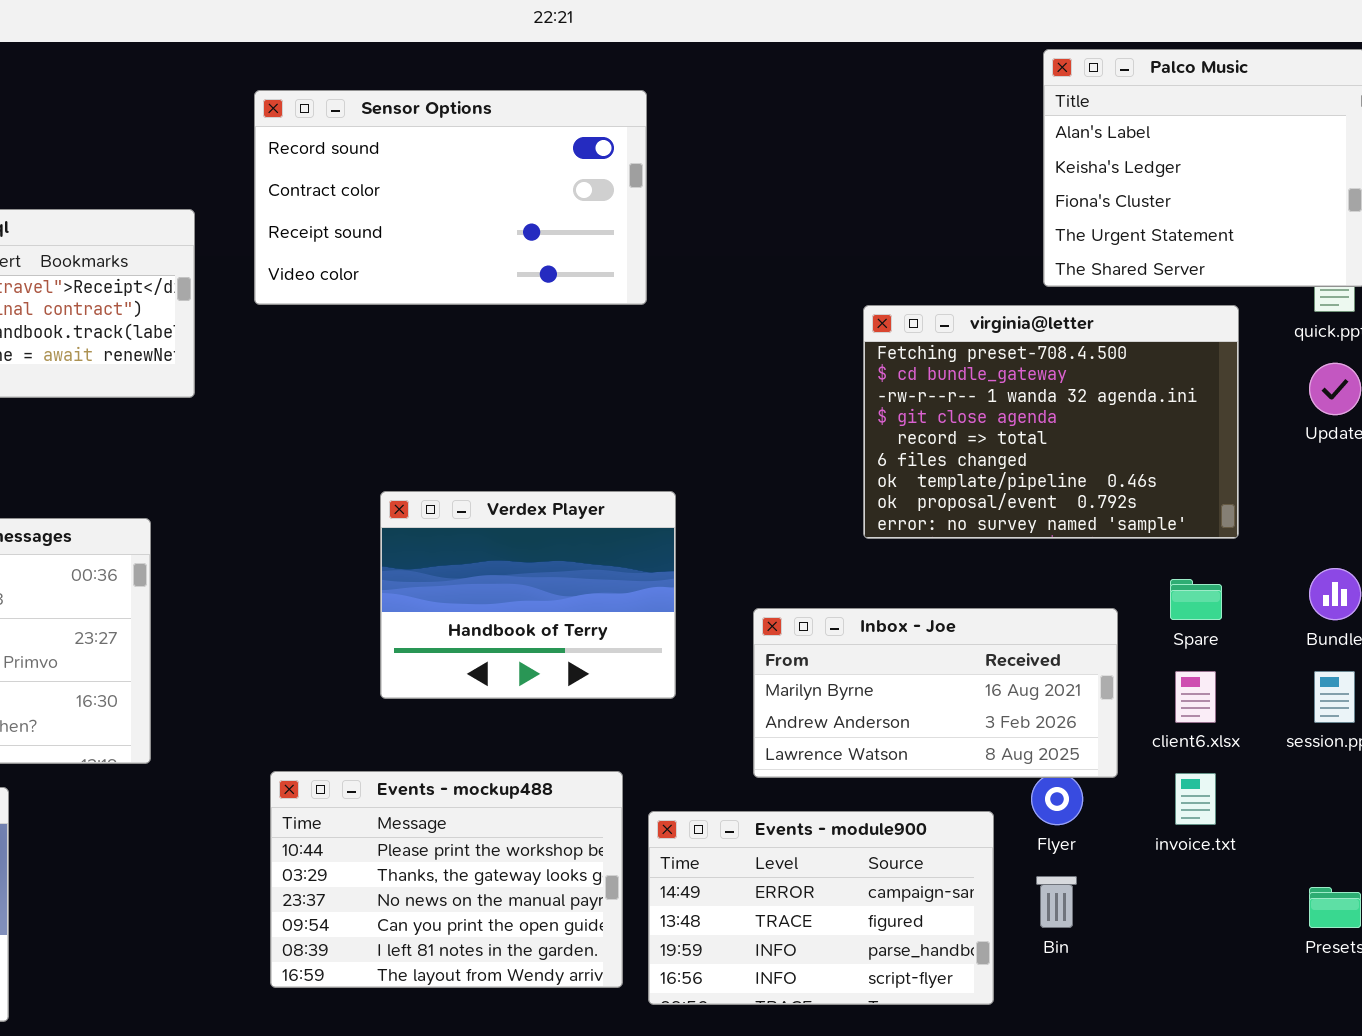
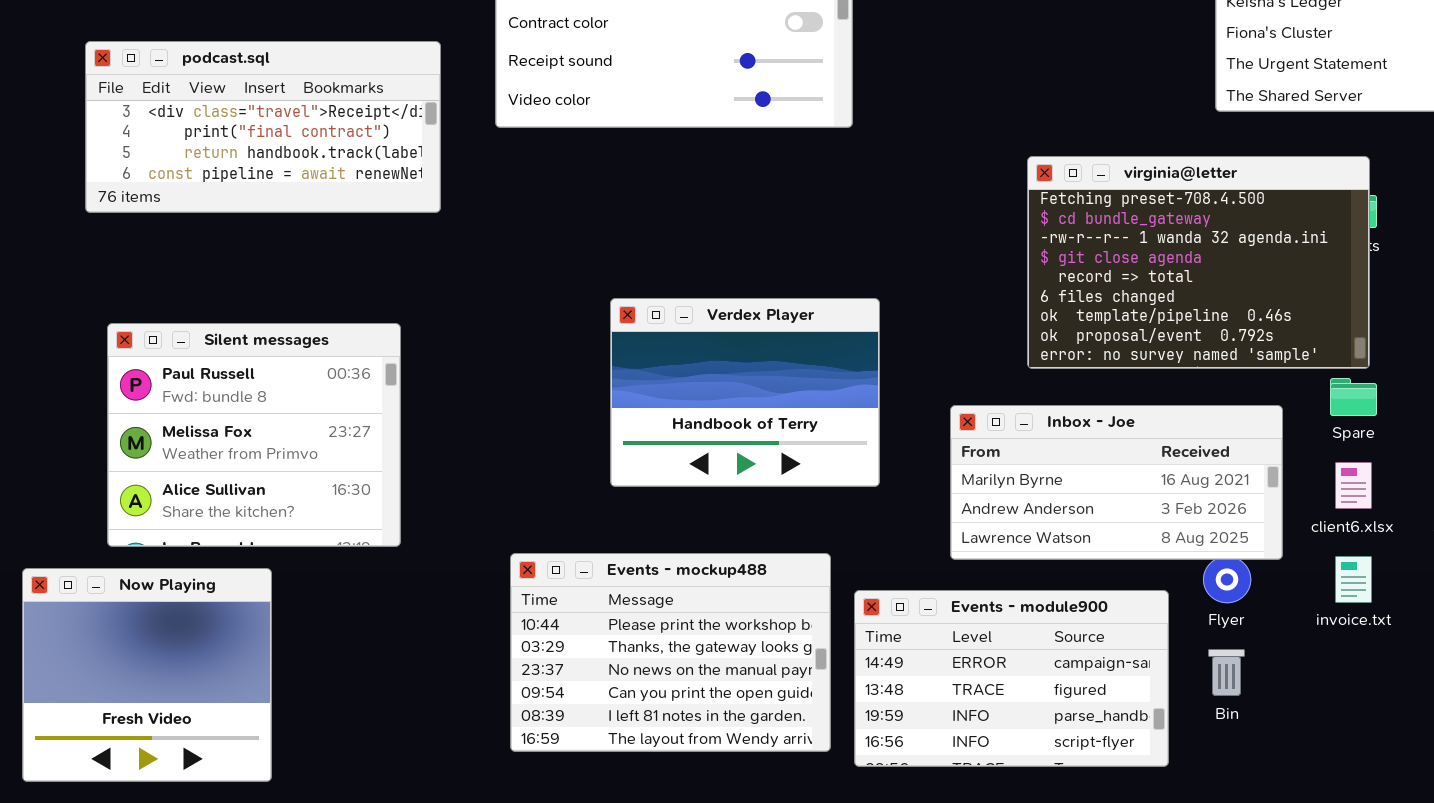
virginia@letter: [863,305,1239,539] -> [1027,156,1370,369], moved

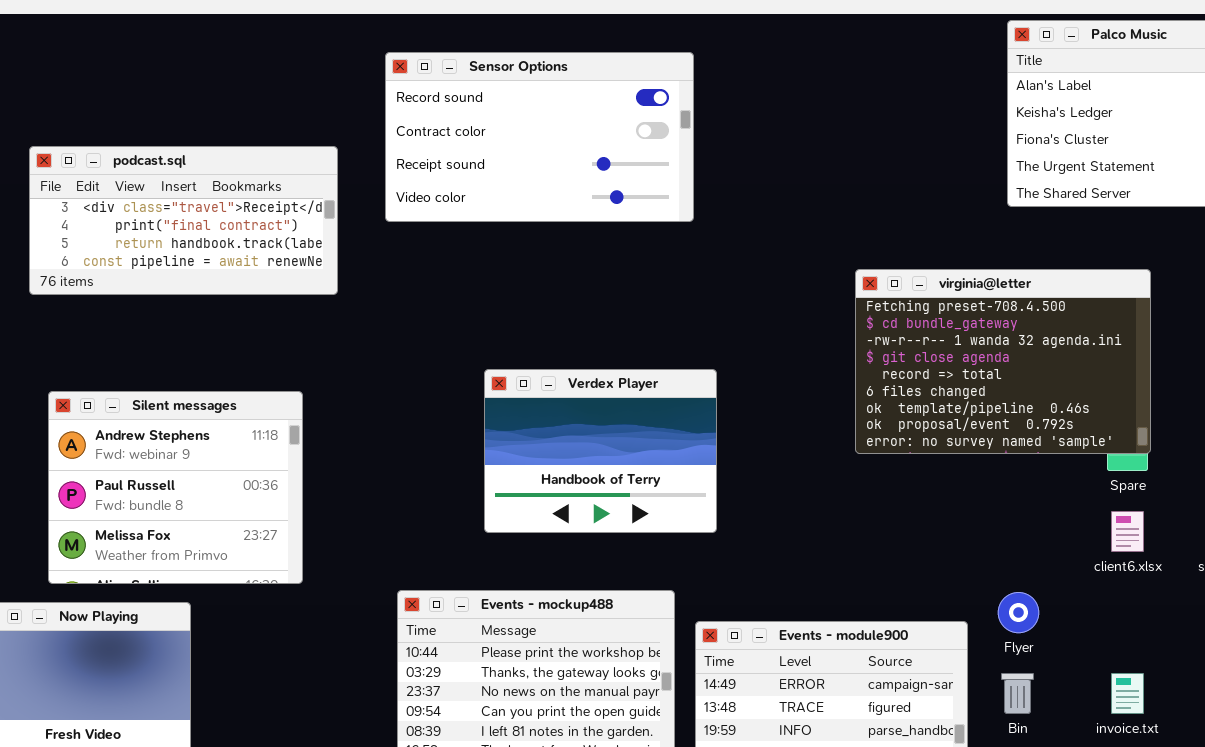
virginia@letter: [1027,156,1370,369] -> [855,269,1151,454], moved
Silent messages: [107,323,401,547] -> [48,391,303,584], scrolled up 1 row
Inbox - Joe: [950,405,1283,560] -> none, closed
invoice.txt: [1335,556,1372,603] -> [1111,673,1144,714], moved

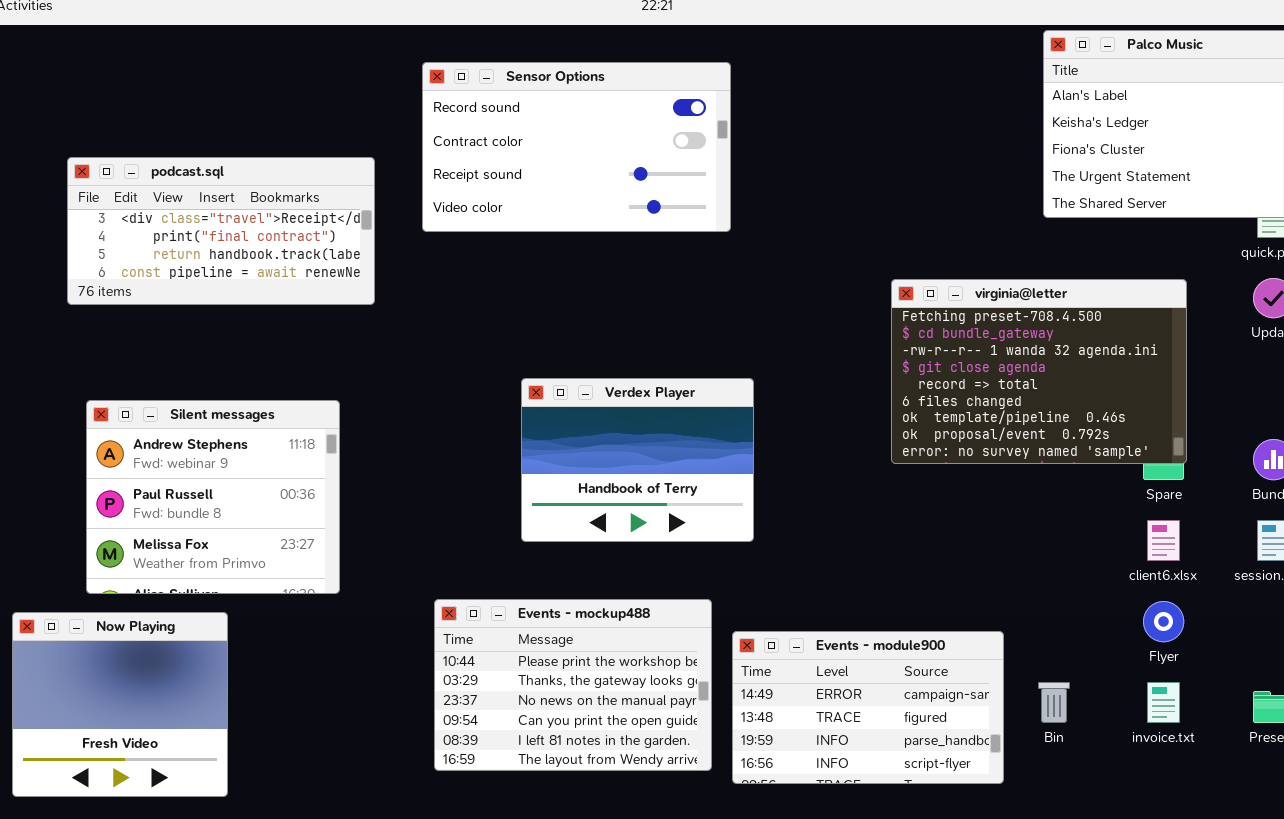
Flyer: [998,592,1039,633] -> [1143,601,1184,642], moved

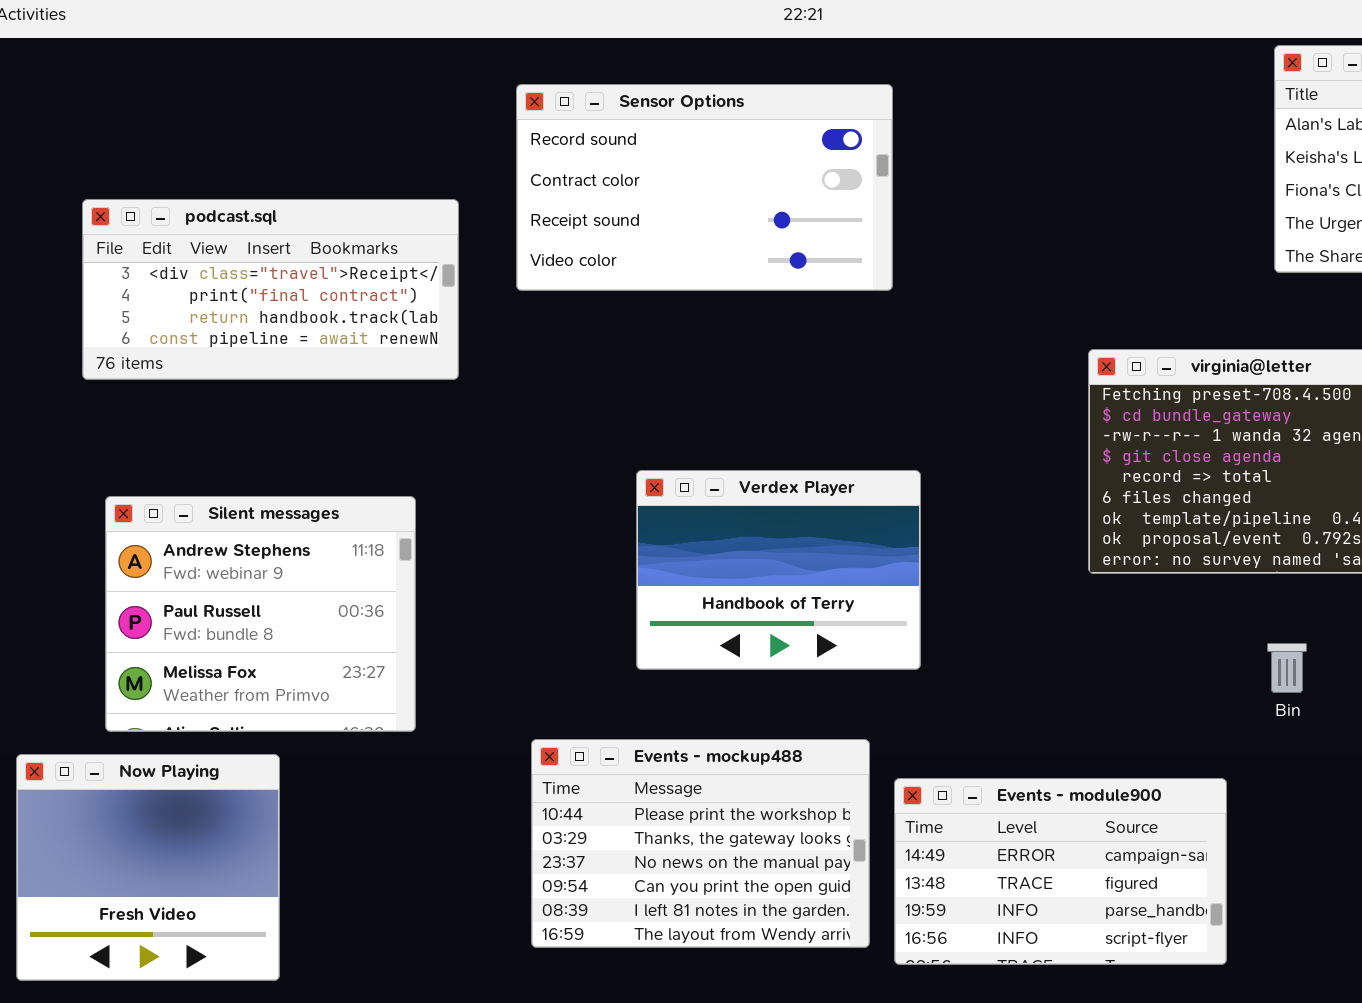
Bin: [1038,682,1070,723] -> [1267,643,1307,693], moved

